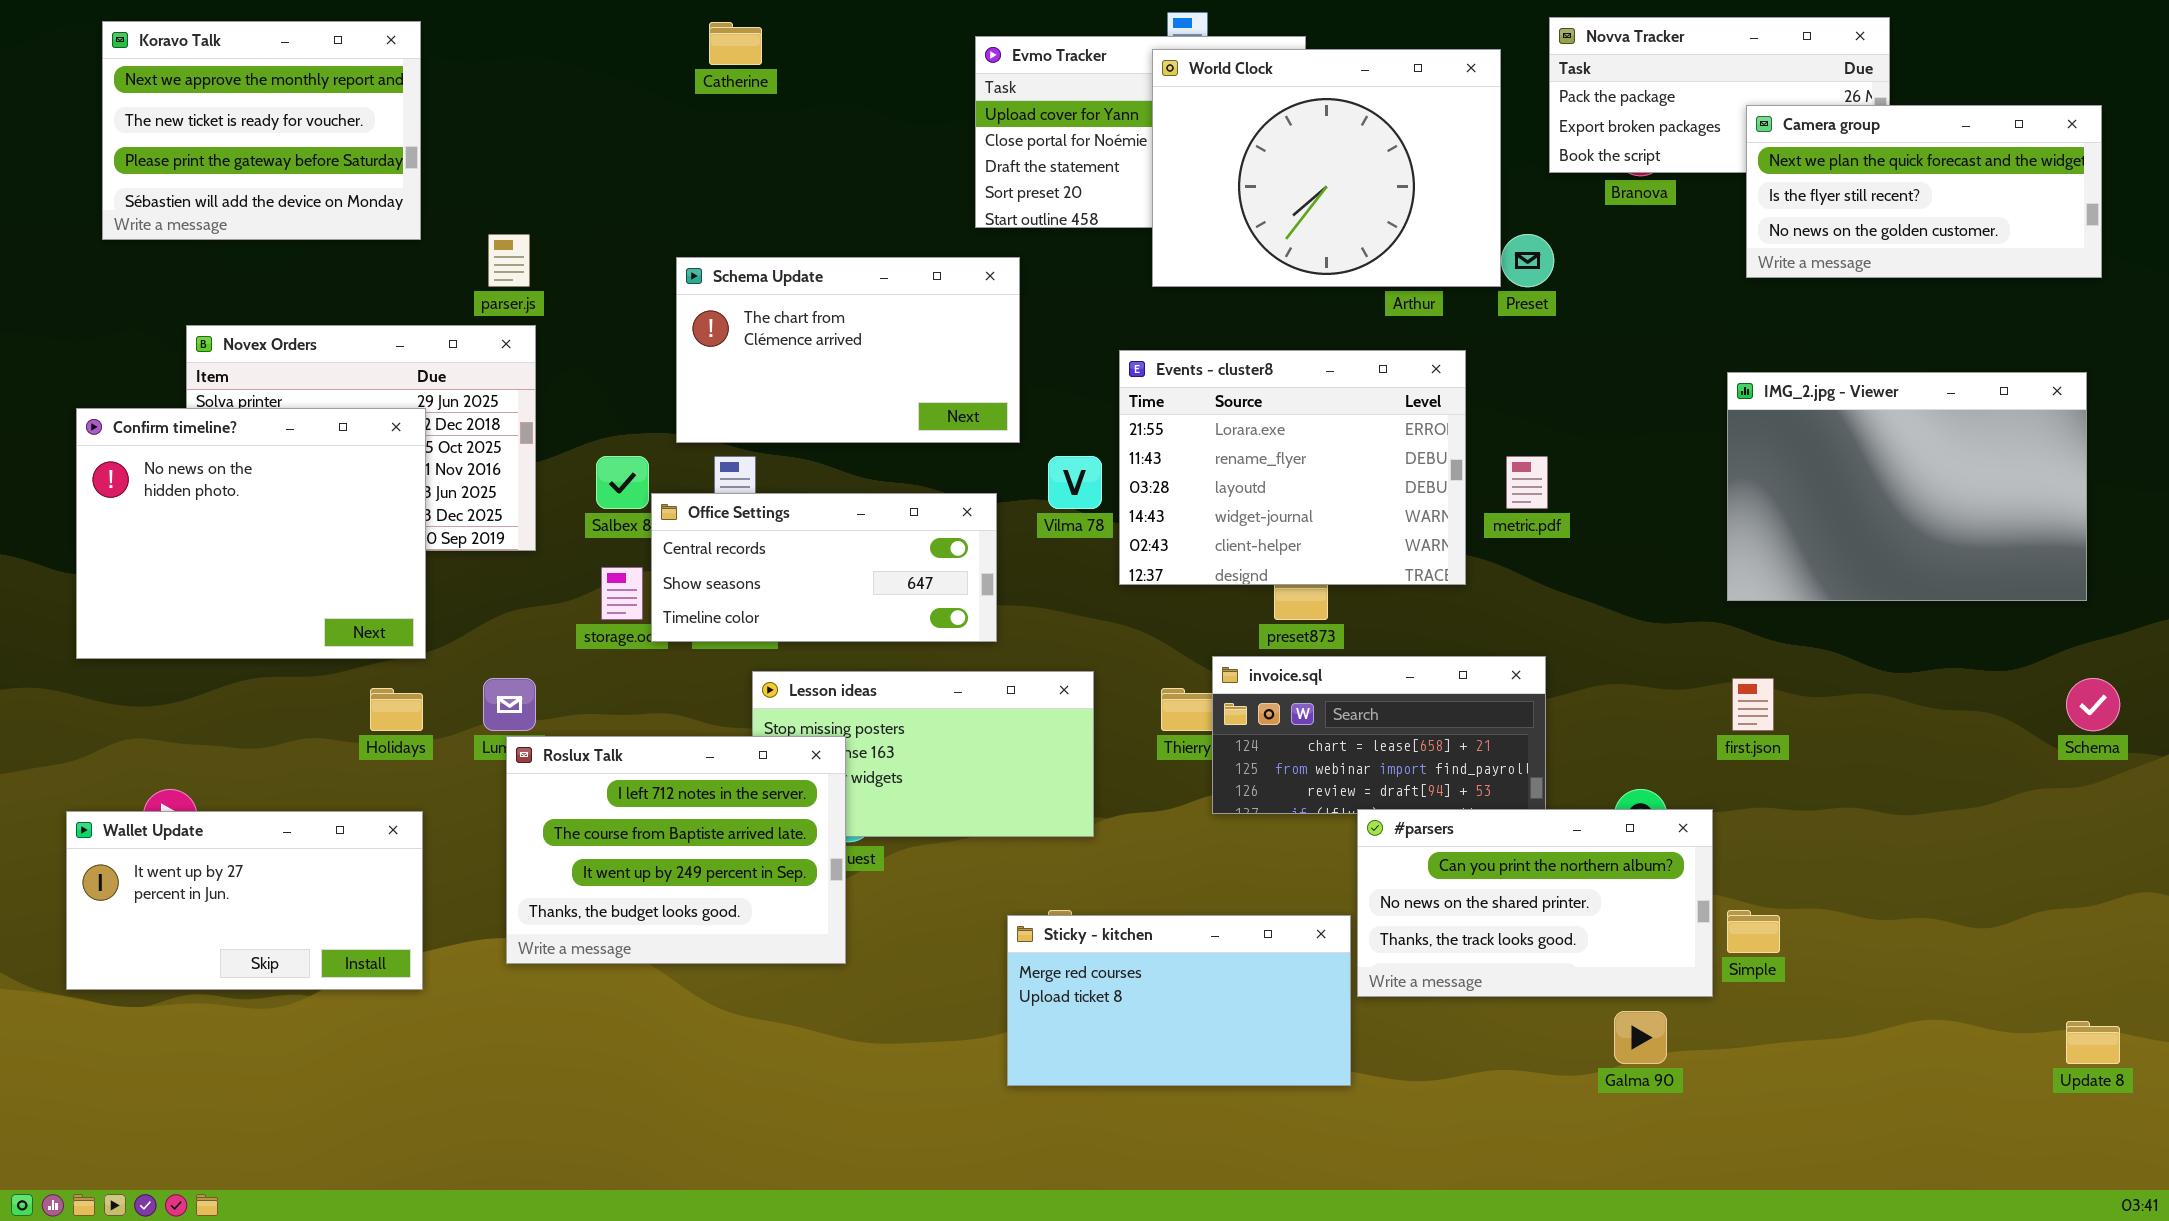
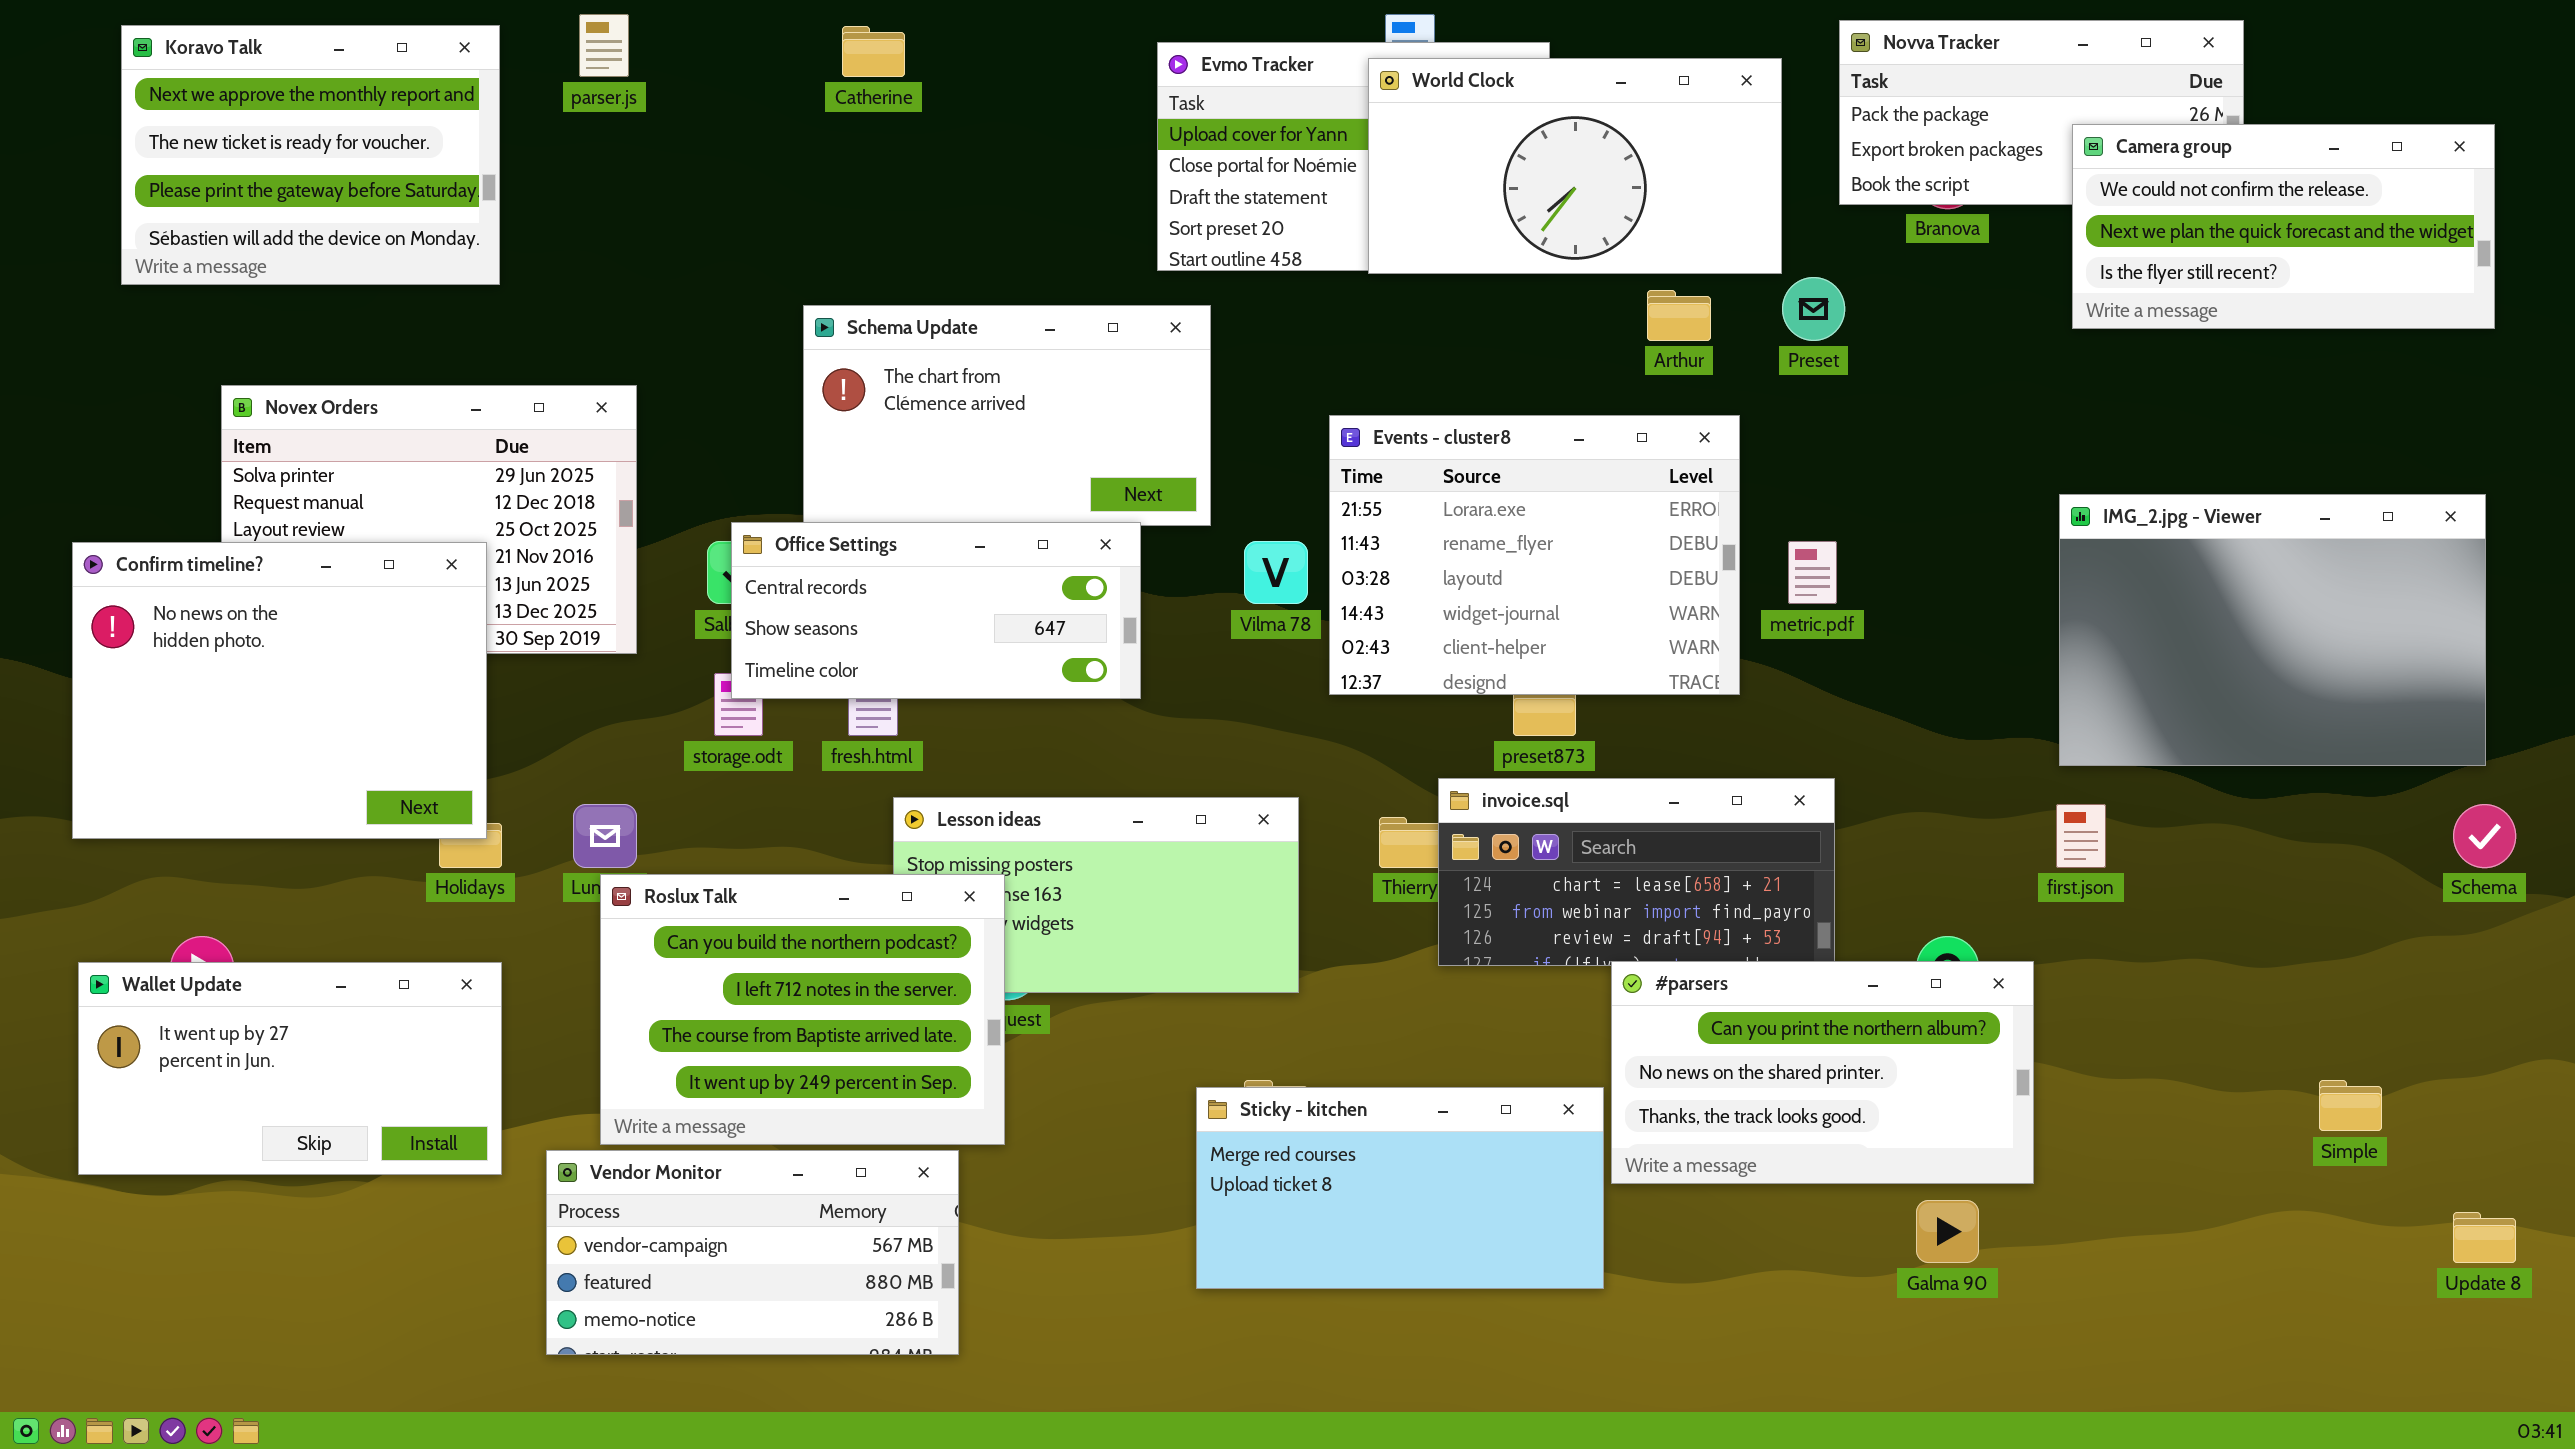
World Clock: [1152,49,1501,287] -> [1368,58,1782,274], resized
Camera group: [1746,105,2102,278] -> [2072,124,2495,329], scrolled up 1 row
parser.js: [488,234,530,287] -> [579,14,629,77], moved
IMG_2.jpg - Viewer: [1727,372,2087,601] -> [2059,494,2486,766], moved
Confirm timeline?: [76,408,426,659] -> [72,542,487,839], moved
Office Settings: [651,493,997,642] -> [731,522,1141,699], moved
Roslux Talk: [506,736,846,964] -> [600,874,1005,1145], scrolled up 1 row
Simple: [1727,910,1780,953] -> [2319,1080,2382,1131], moved
Vendor Monitor: none -> [546,1150,959,1355], opened

